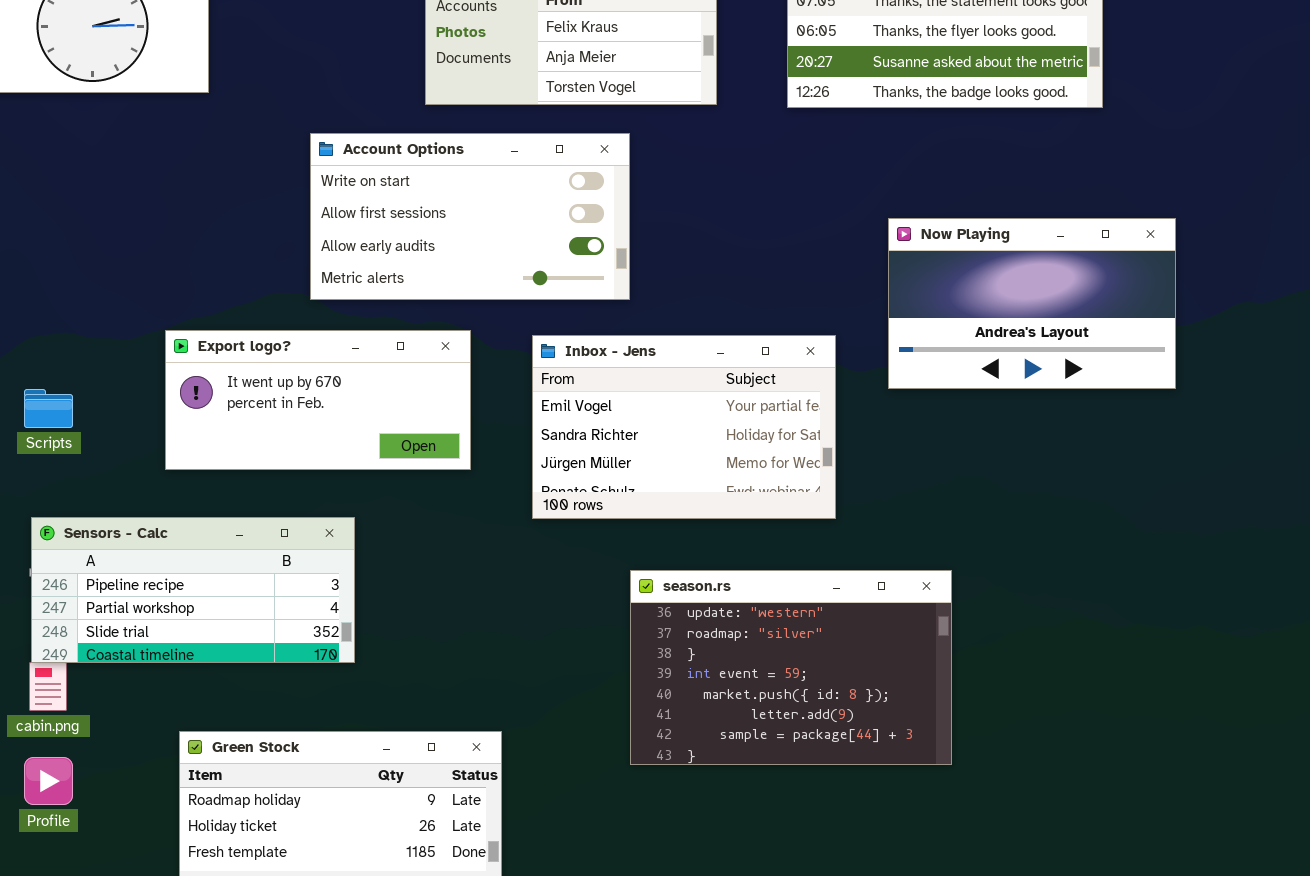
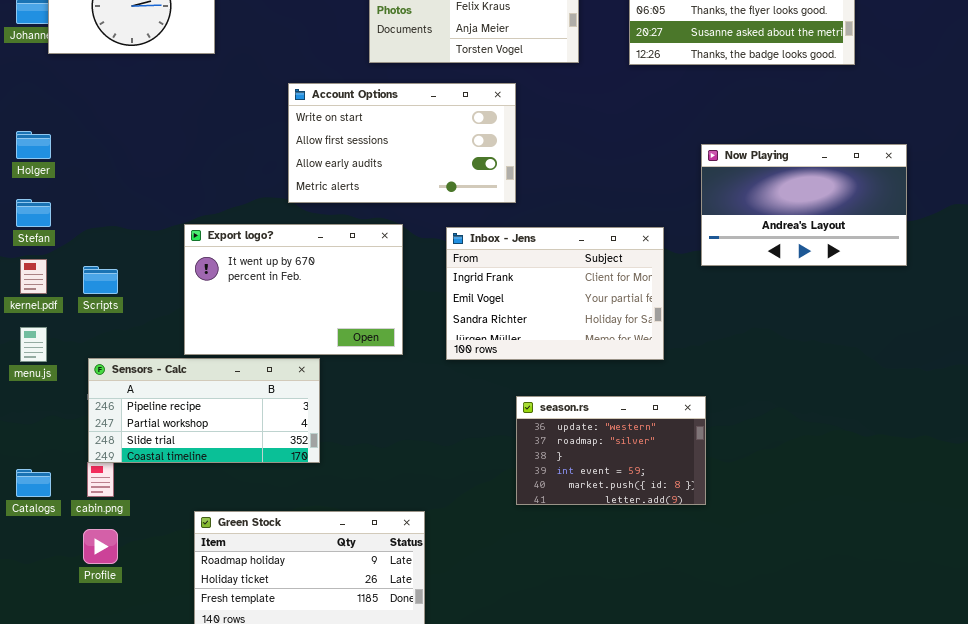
Export logo?: [165,330,471,470] -> [184,224,403,355], resized
Inbox - Jens: [532,335,836,519] -> [446,227,664,360], scrolled up 1 row
season.rs: [630,570,952,765] -> [516,396,706,505], resized

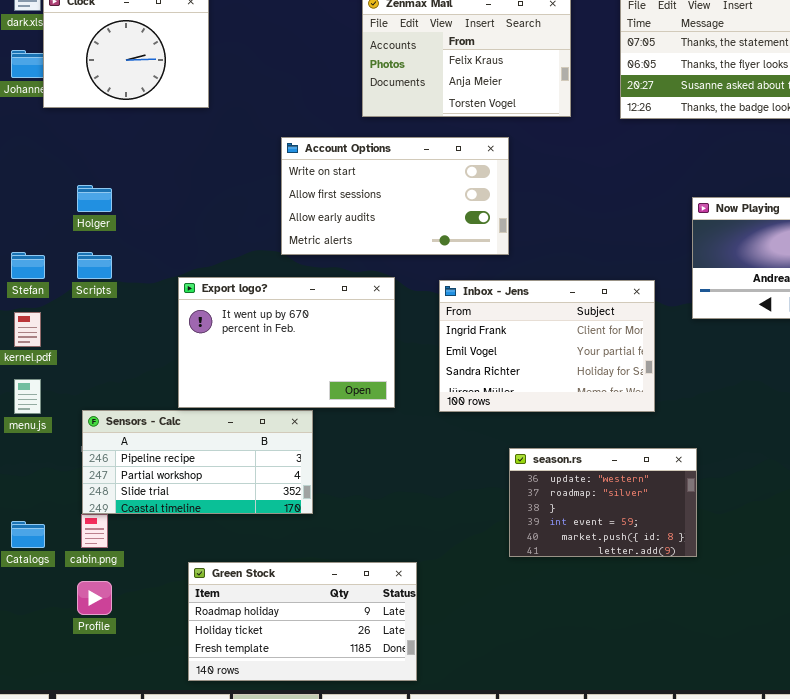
Holger: [16,131,51,159] -> [77,185,112,212], moved
Scripts: [83,266,118,294] -> [77,252,112,279], moved

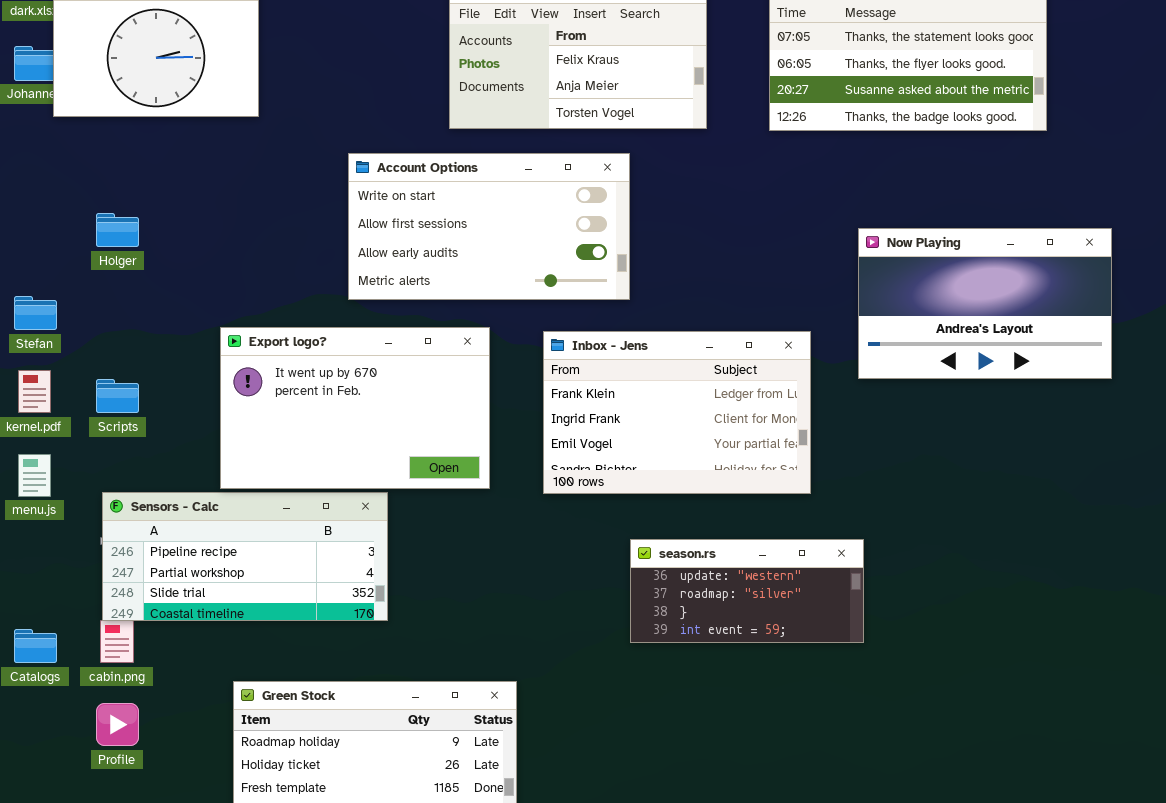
Scripts: [77,252,112,279] -> [96,379,139,413], moved
Inbox - Jens: [439,280,655,412] -> [543,331,811,494], scrolled up 1 row
season.rs: [509,448,697,557] -> [630,539,864,643], resized

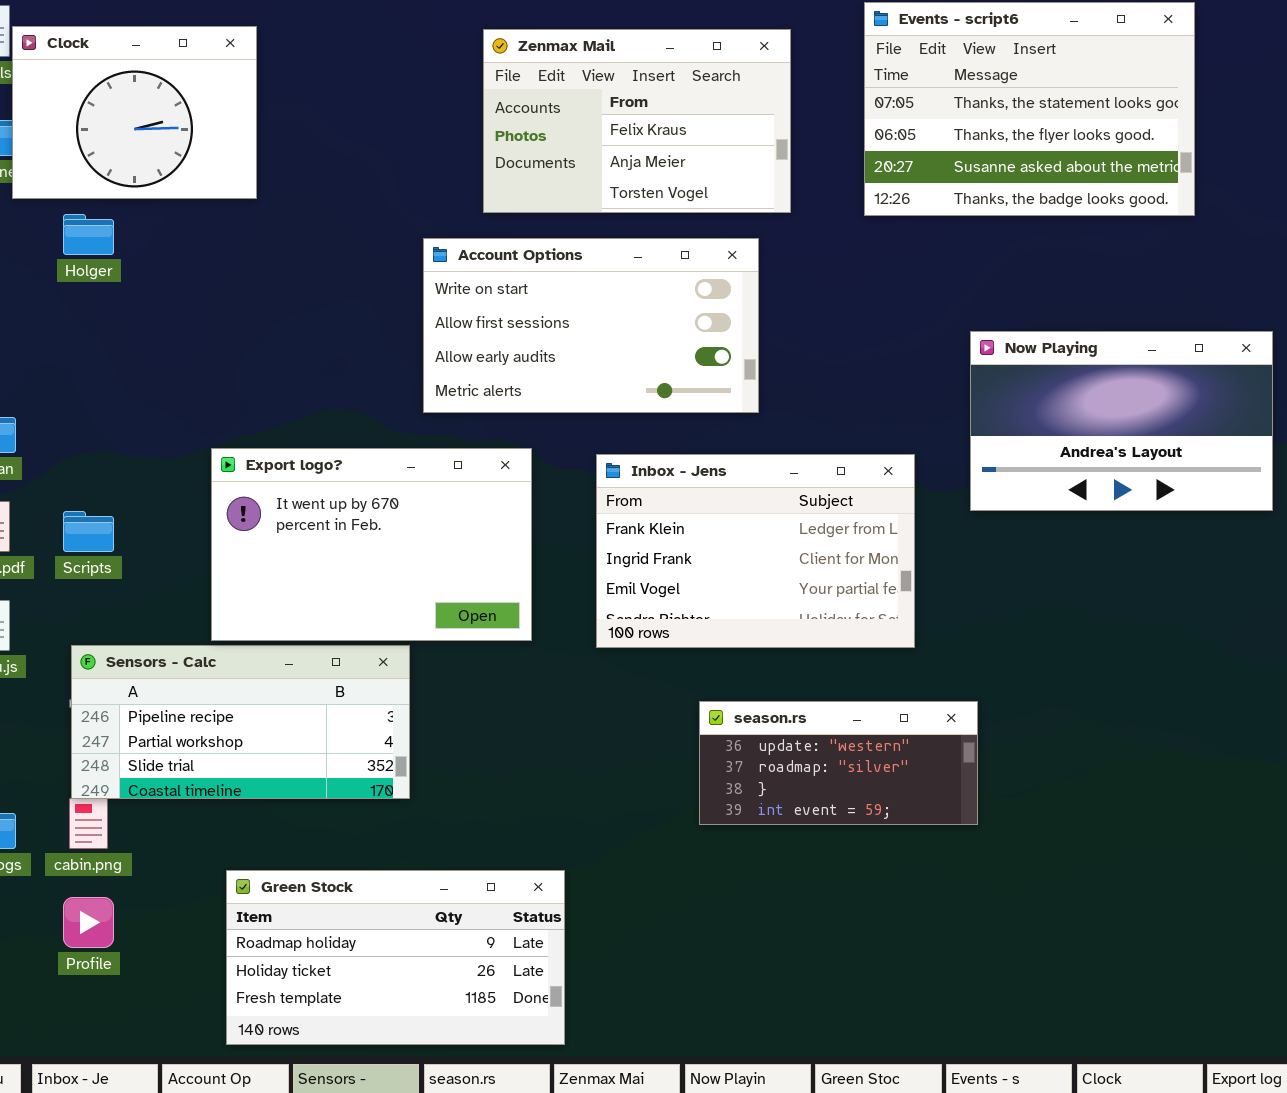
Account Options: [348,153,630,300] -> [423,238,759,413], moved
Holger: [96,213,139,247] -> [63,214,114,255], moved

